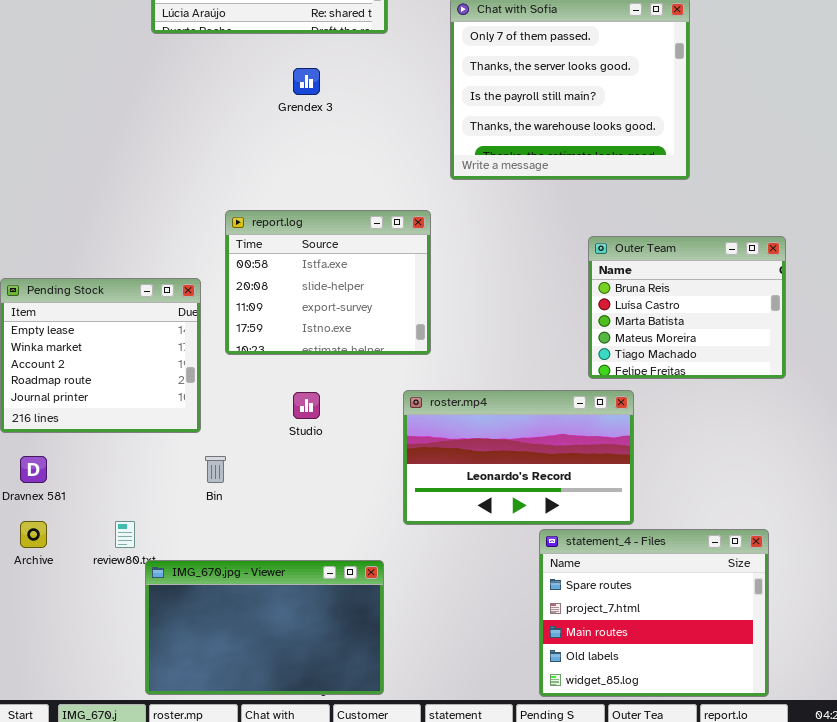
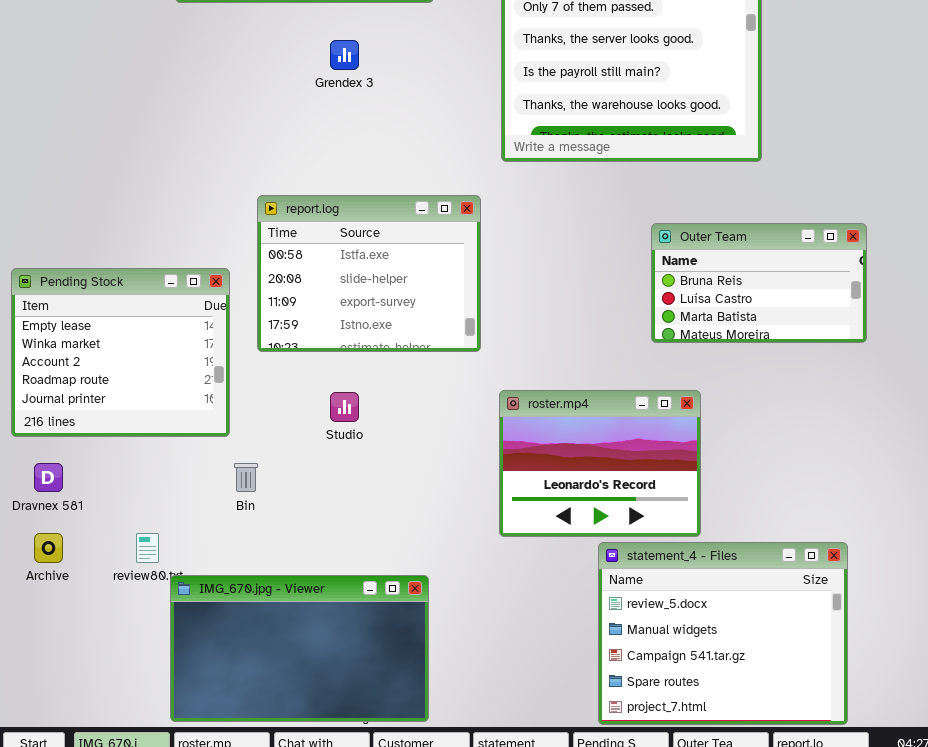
Outer Team: [588,236,786,379] -> [651,223,867,343], resized
roster.mp4: [403,390,634,525] -> [499,390,701,537], resized
statement_4 - Files: [539,529,769,697] -> [598,542,848,725], scrolled up 3 rows

